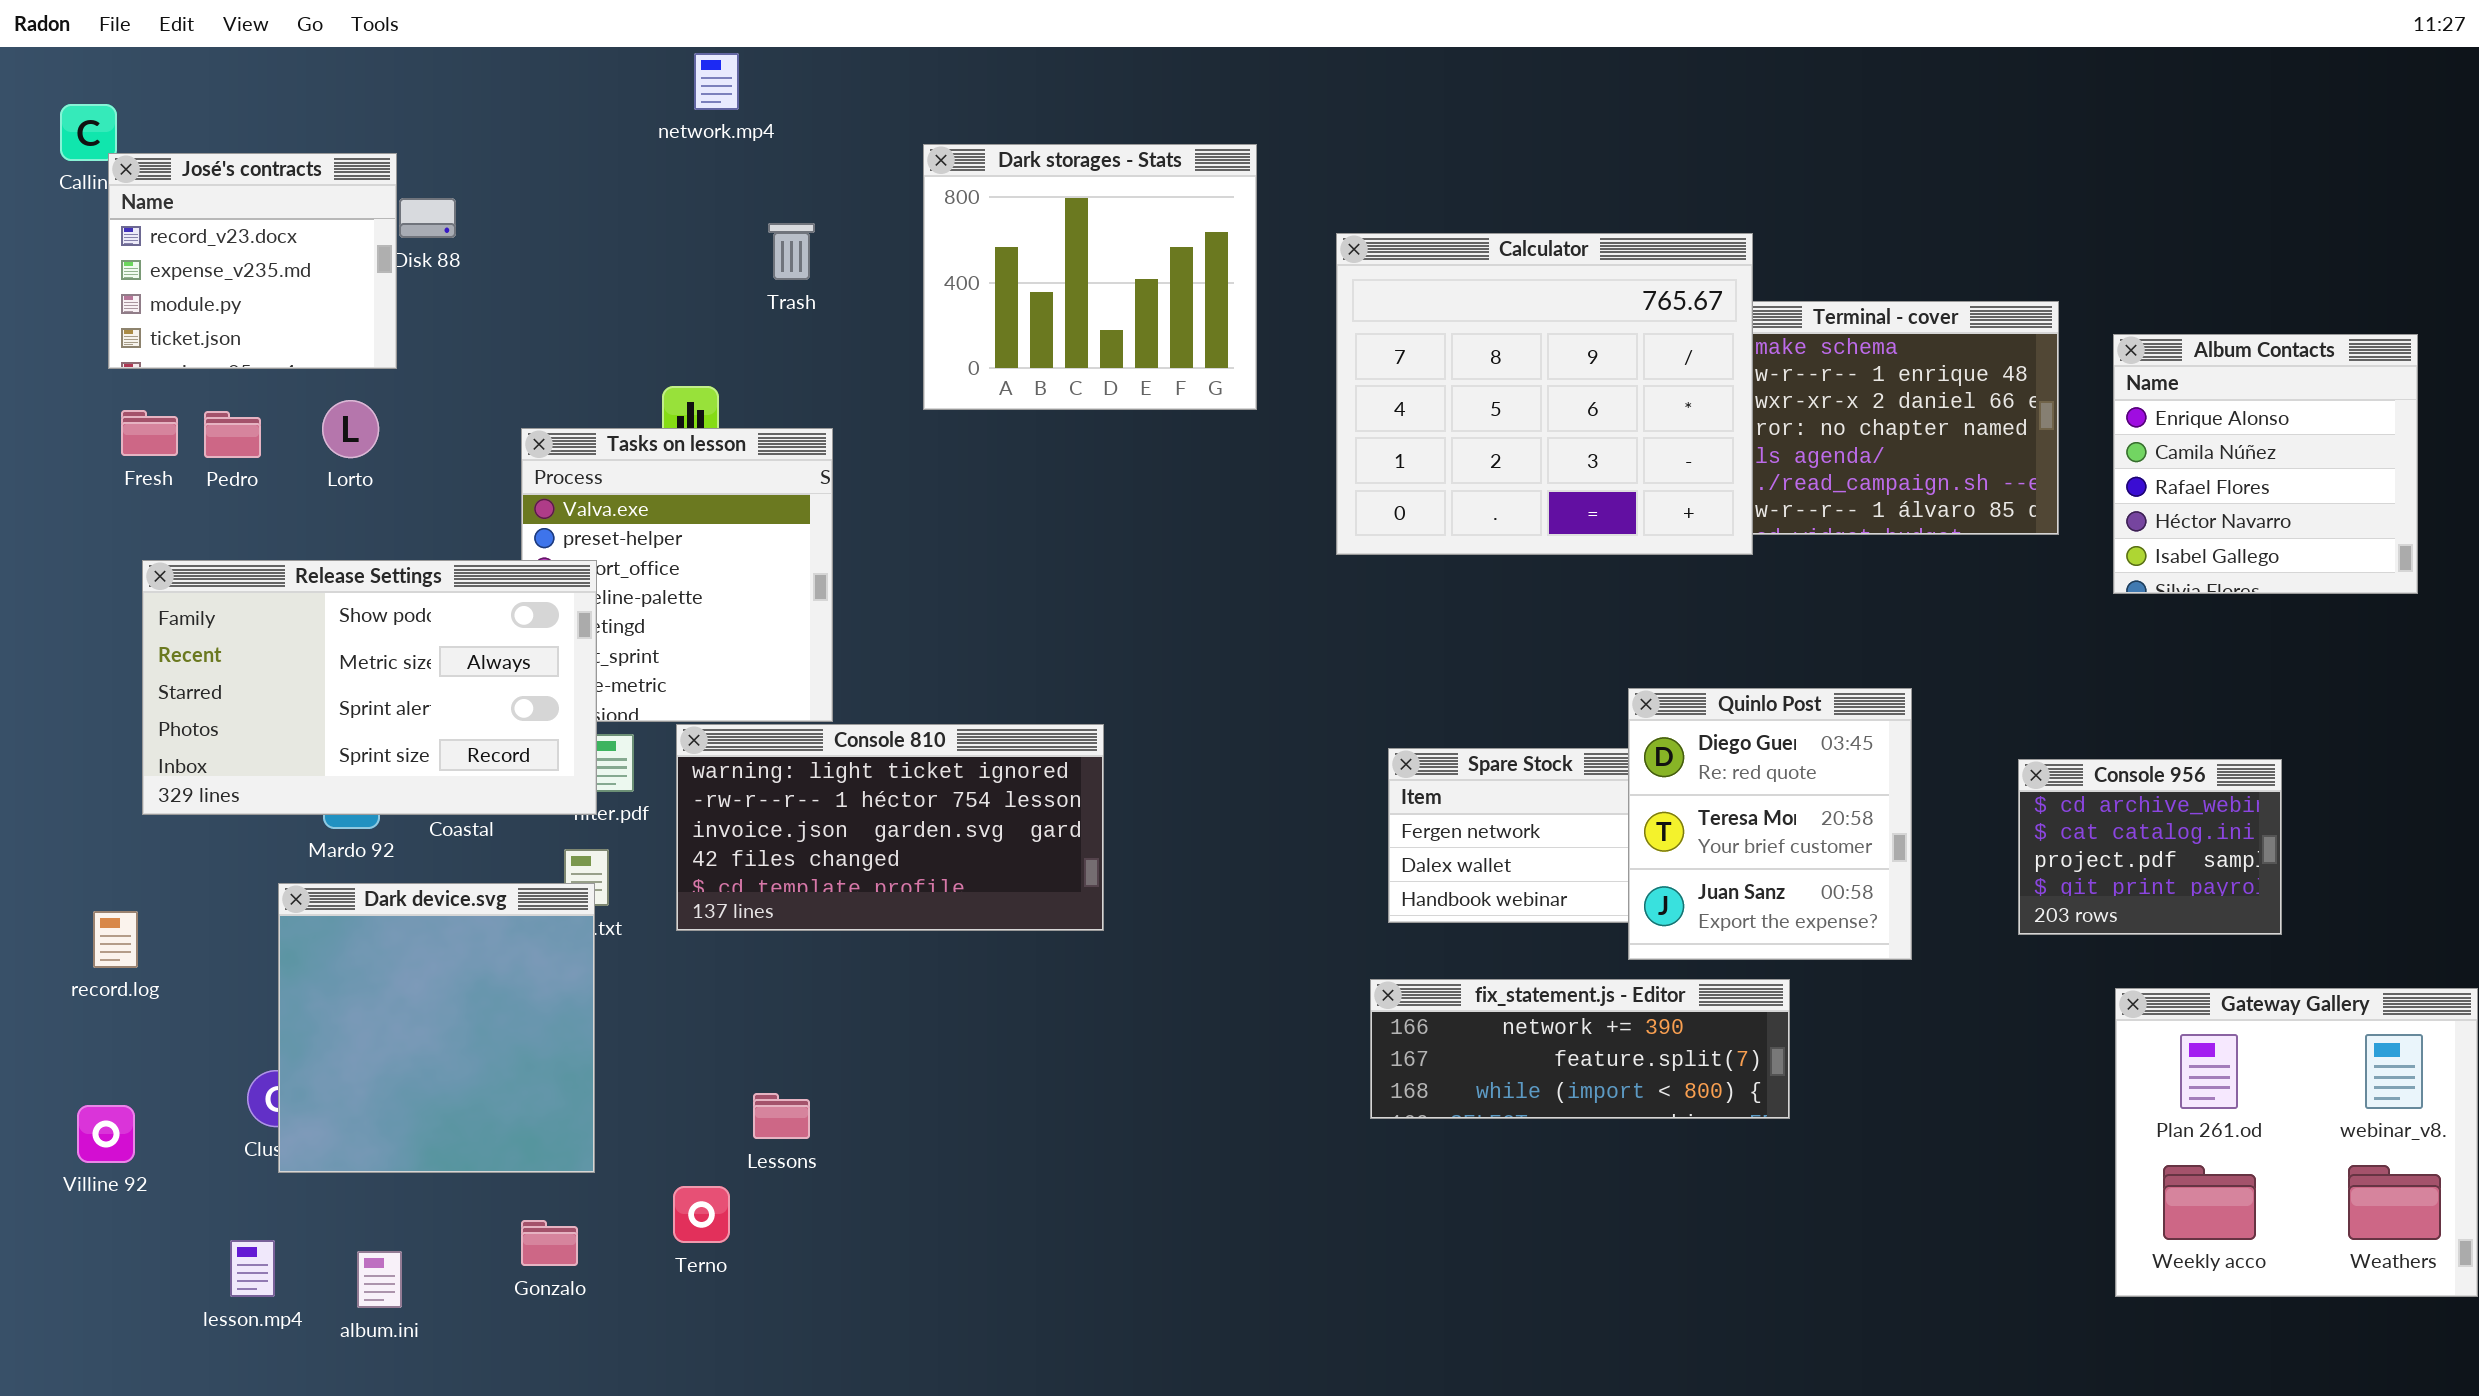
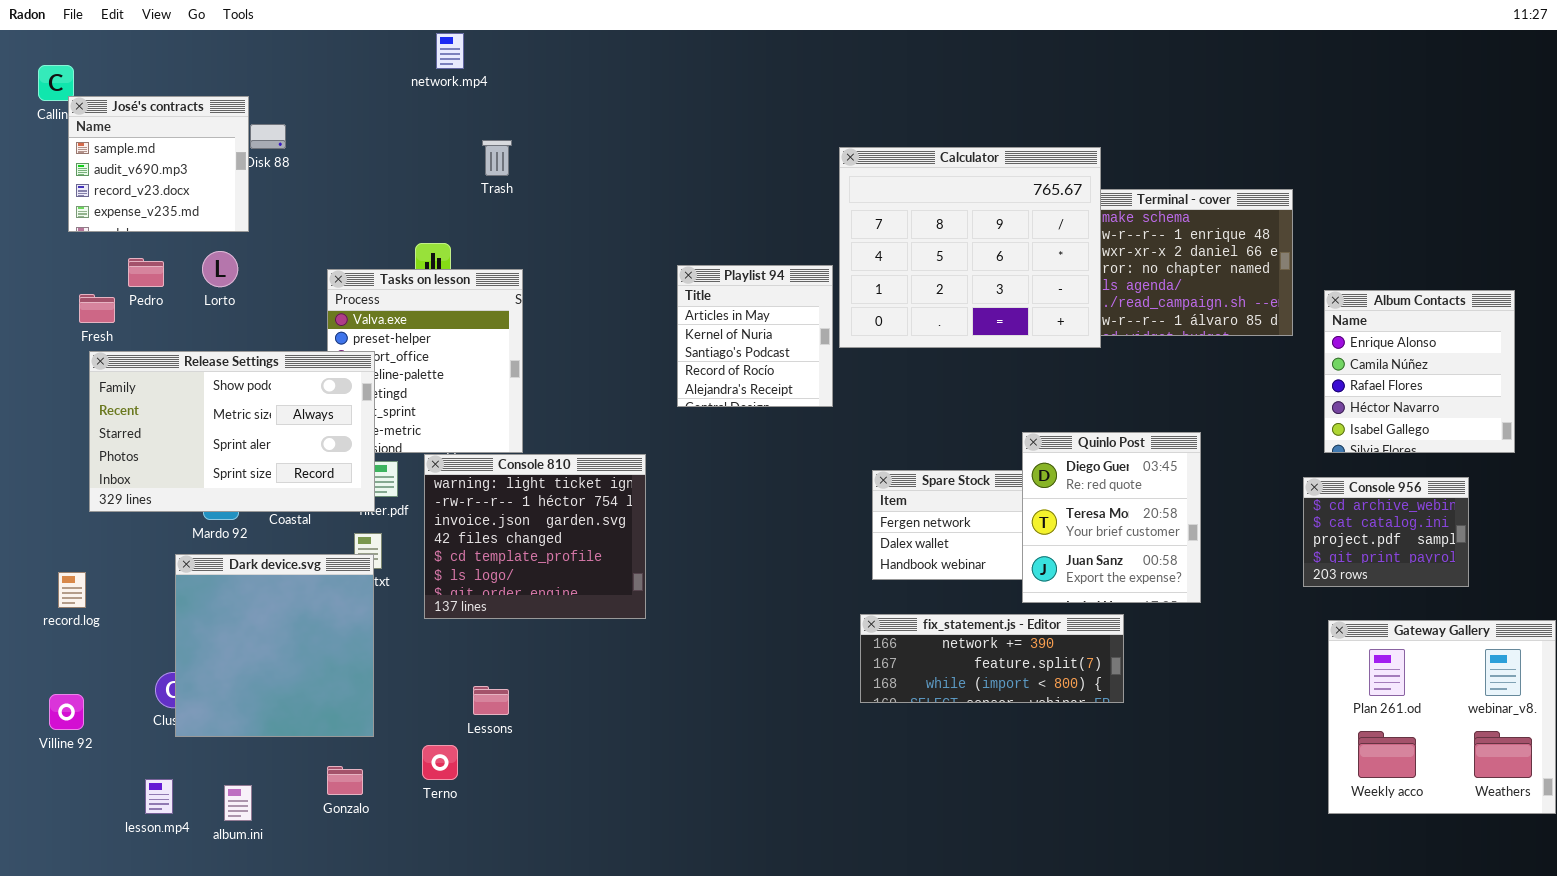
Dark storages - Stats: [923,144,1257,410] -> none, closed
José's contracts: [108,153,397,369] -> [68,96,249,232], scrolled up 2 rows
Album Contacts: [2113,334,2418,594] -> [1324,290,1515,453], moved
Fresh: [121,410,178,456] -> [79,294,115,323], moved
Playlist 94: none -> [677,265,833,407], opened
Console 810: [676,724,1104,931] -> [424,454,646,619], resized
Console 956: [2018,759,2282,935] -> [1303,477,1469,587], moved

